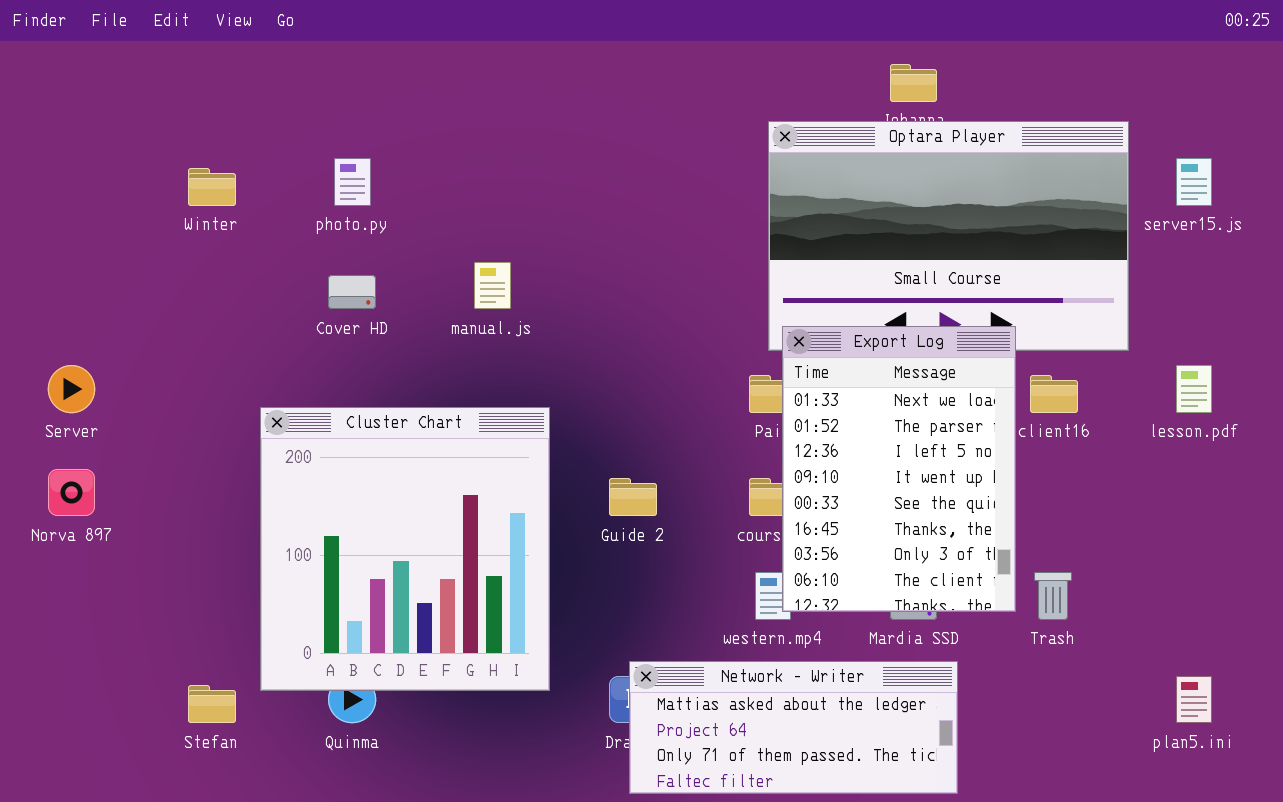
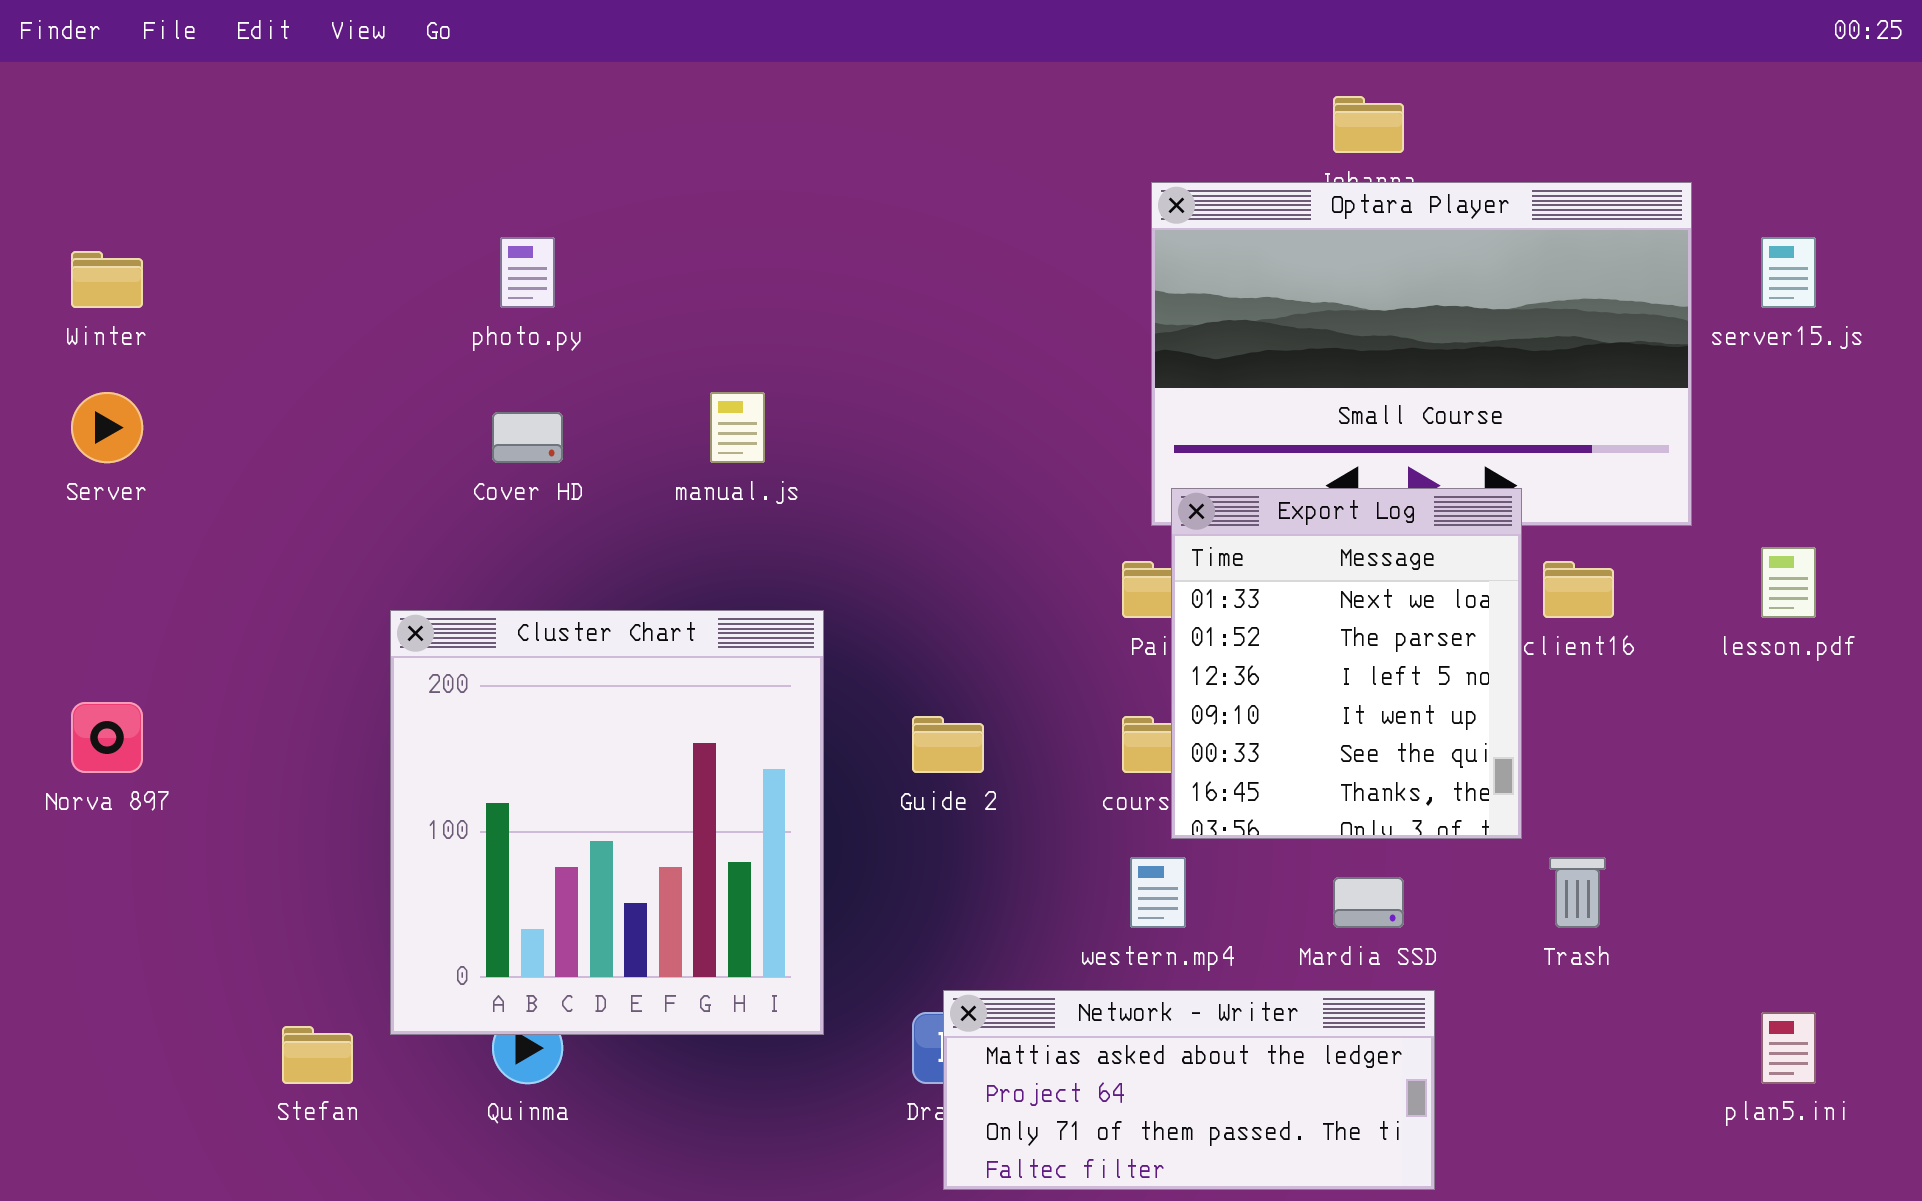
Winter: [188,168,236,206] -> [71,251,143,308], moved
Export Log: [782,326,1016,612] -> [1171,488,1522,839], resized
Server: [48,365,95,413] -> [71,392,143,463], moved

